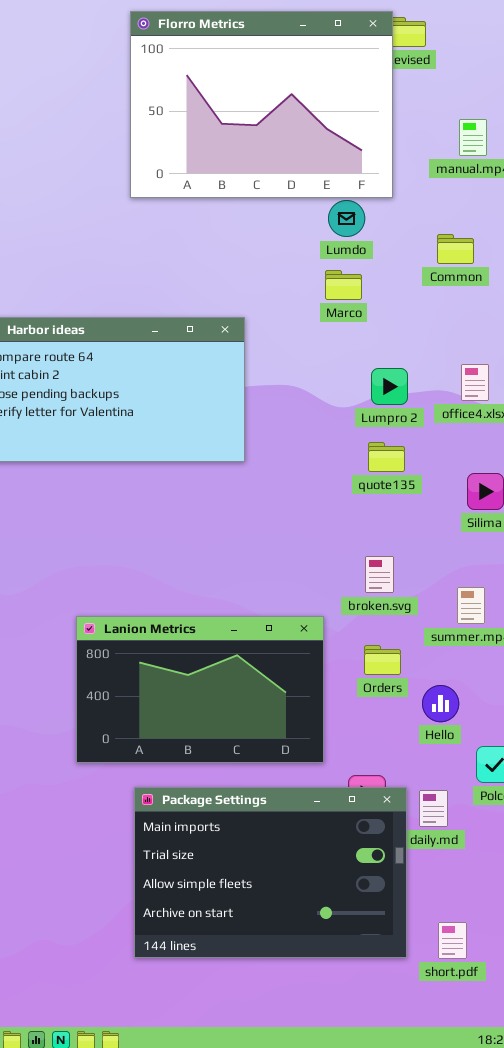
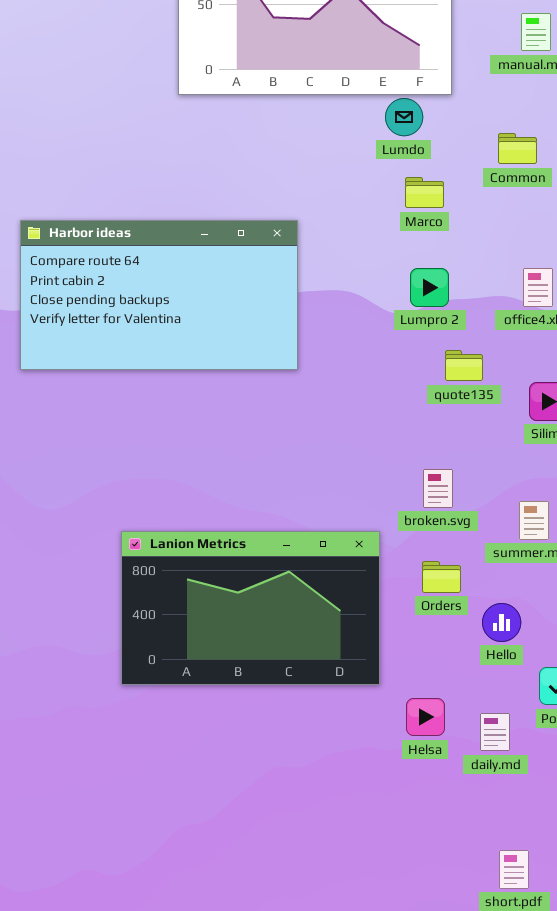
Marco: [325,270,362,300] -> [405,177,444,208], moved
Lumpro 2: [371,368,408,405] -> [410,268,449,307], moved
quote135: [368,442,405,472] -> [445,350,483,381], moved
Package Settings: [134,787,407,958] -> none, closed

